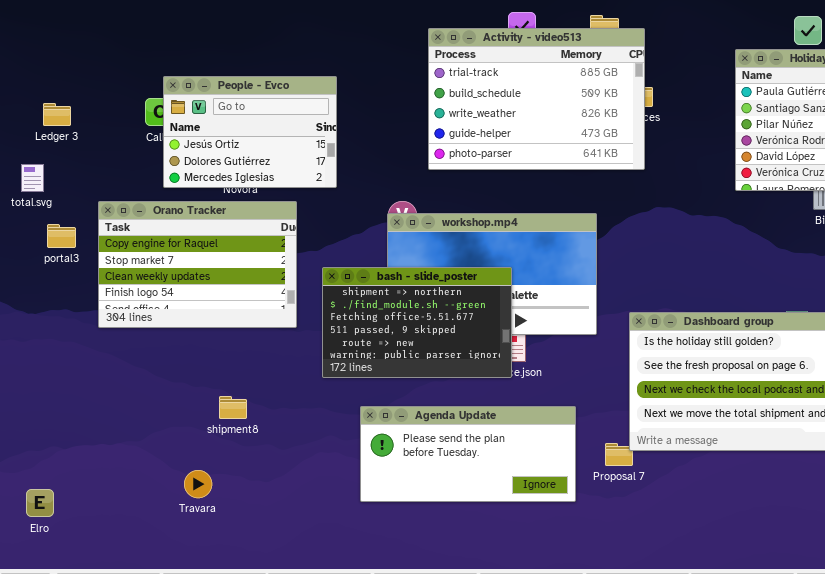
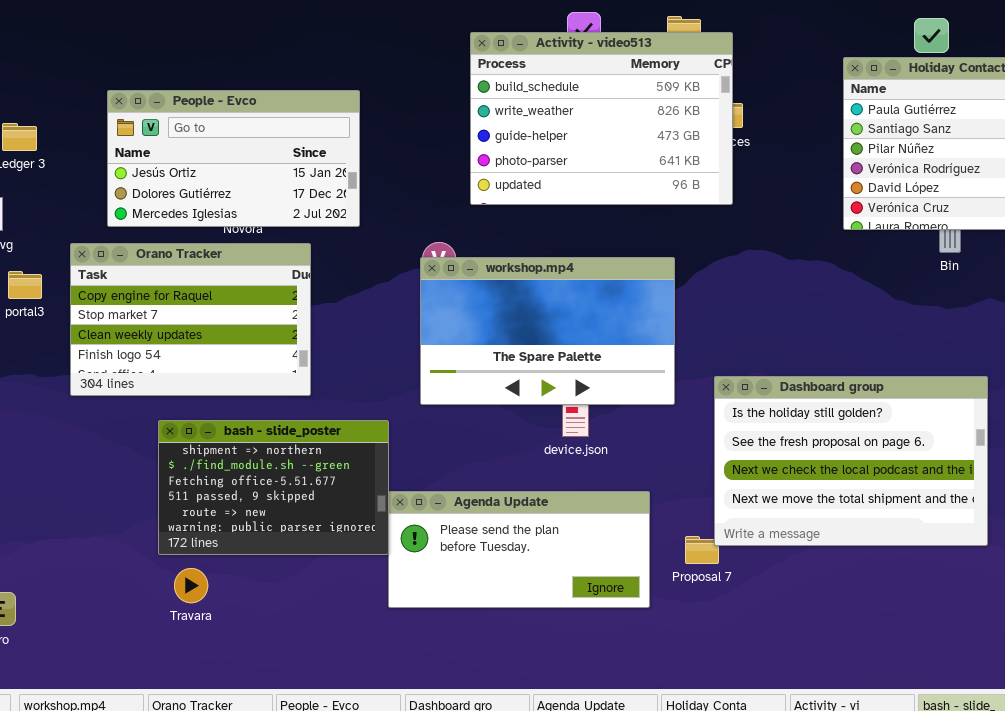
Activity - video513: [428,28,645,170] -> [470,32,733,205], scrolled down 1 row
People - Evco: [163,76,337,188] -> [107,90,360,227], resized
bash - slide_poster: [322,267,512,378] -> [158,420,389,555], moved

